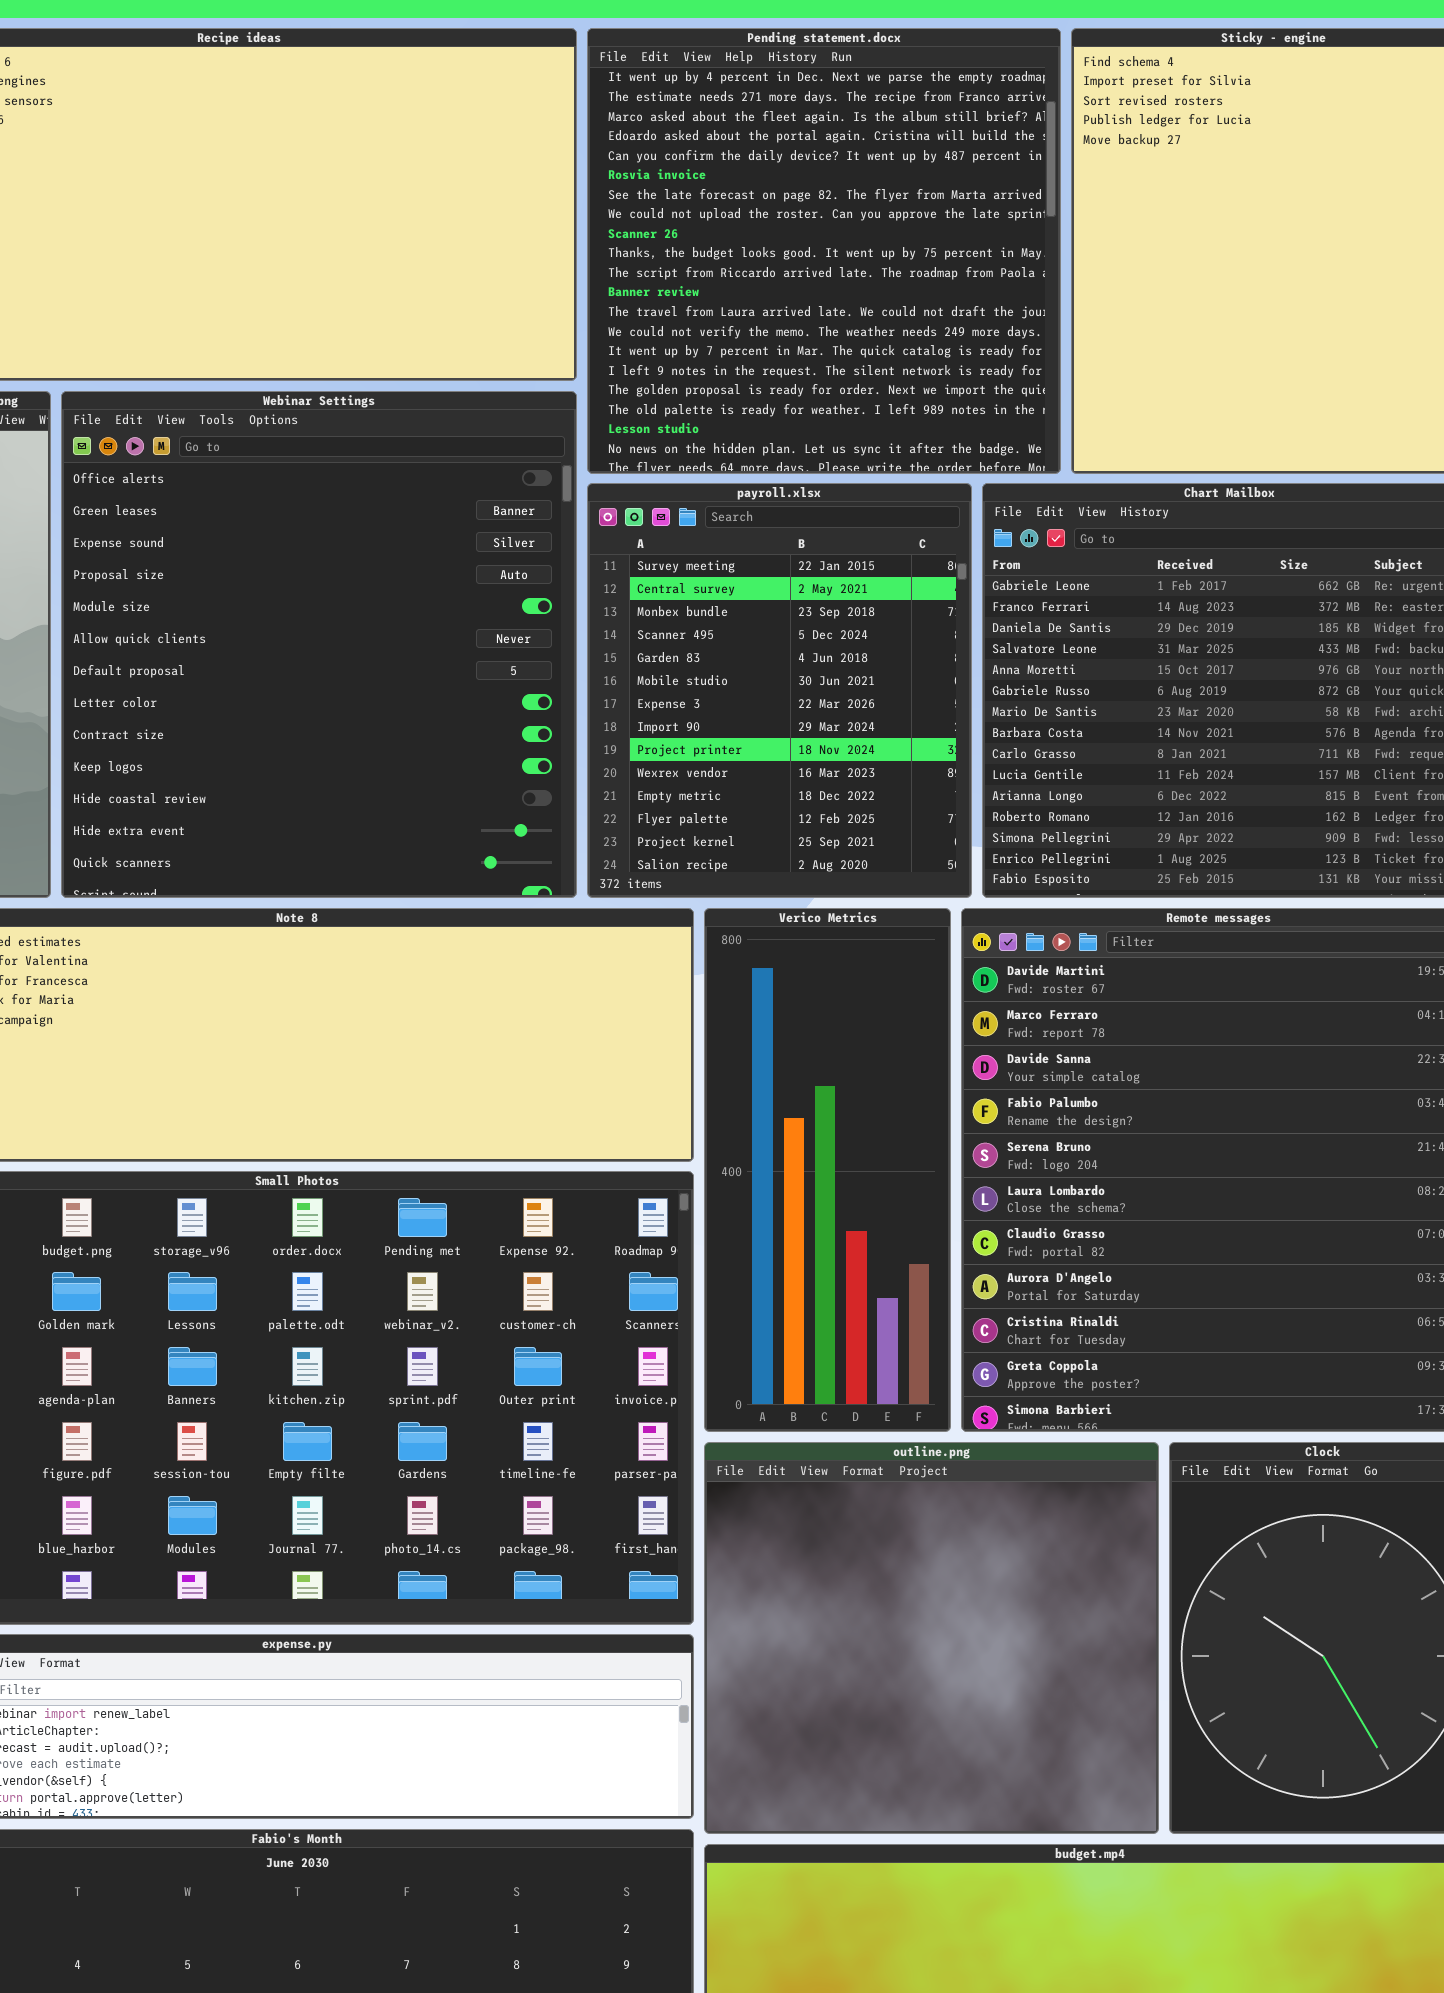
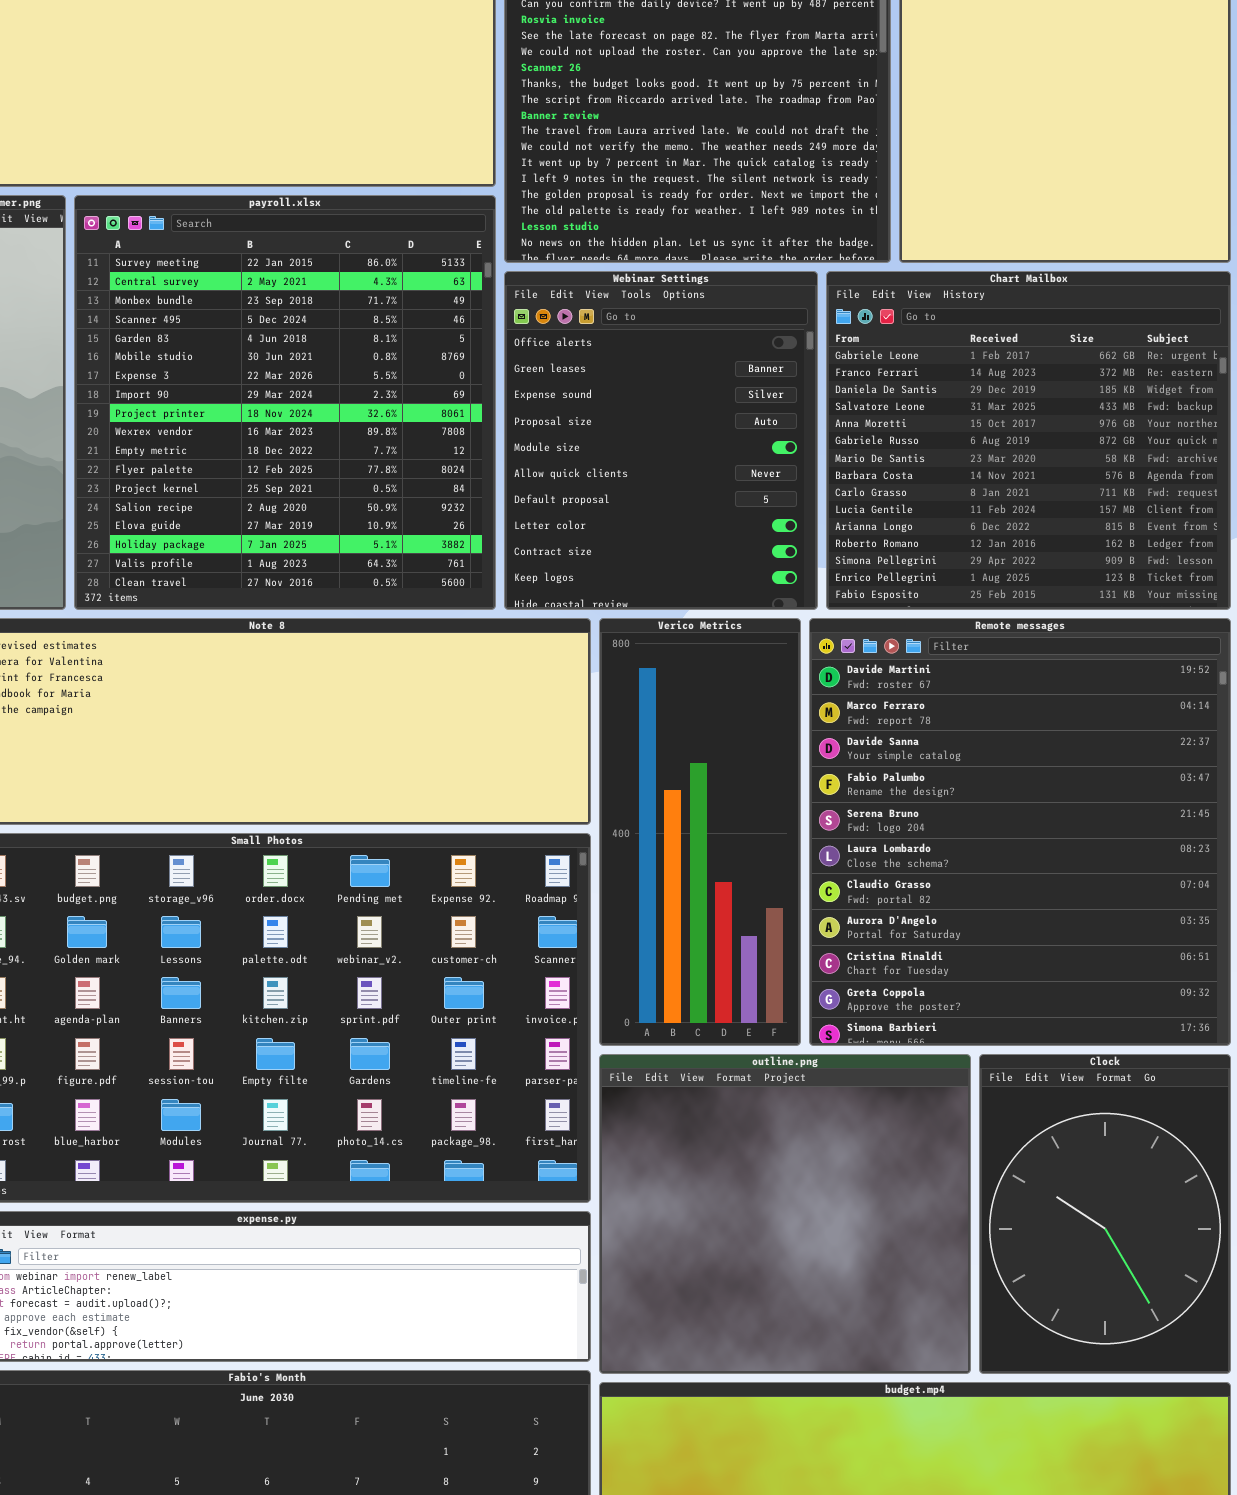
Webinar Settings: [61,391,577,898] -> [504,271,818,610], moved, resized
payroll.xlsx: [587,483,972,898] -> [74,195,496,610], moved, resized

